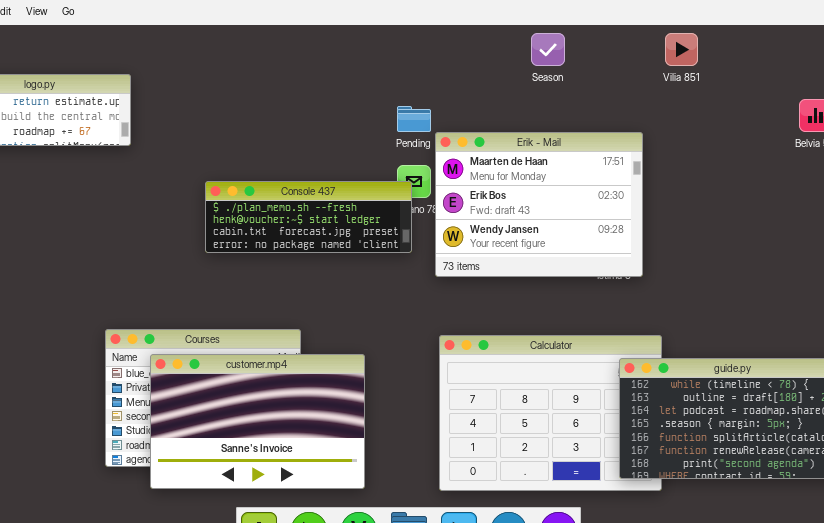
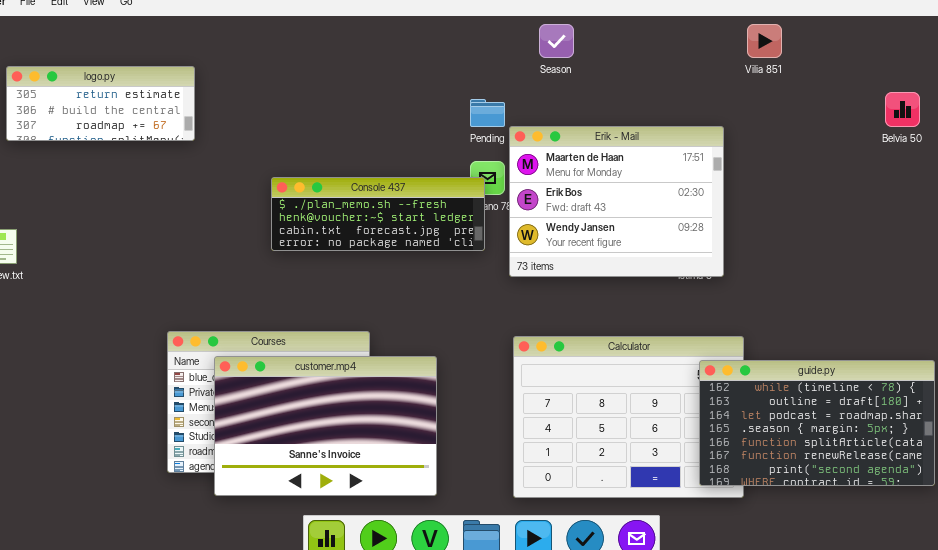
Season: [531,33,565,66] -> [539,24,574,58], moved

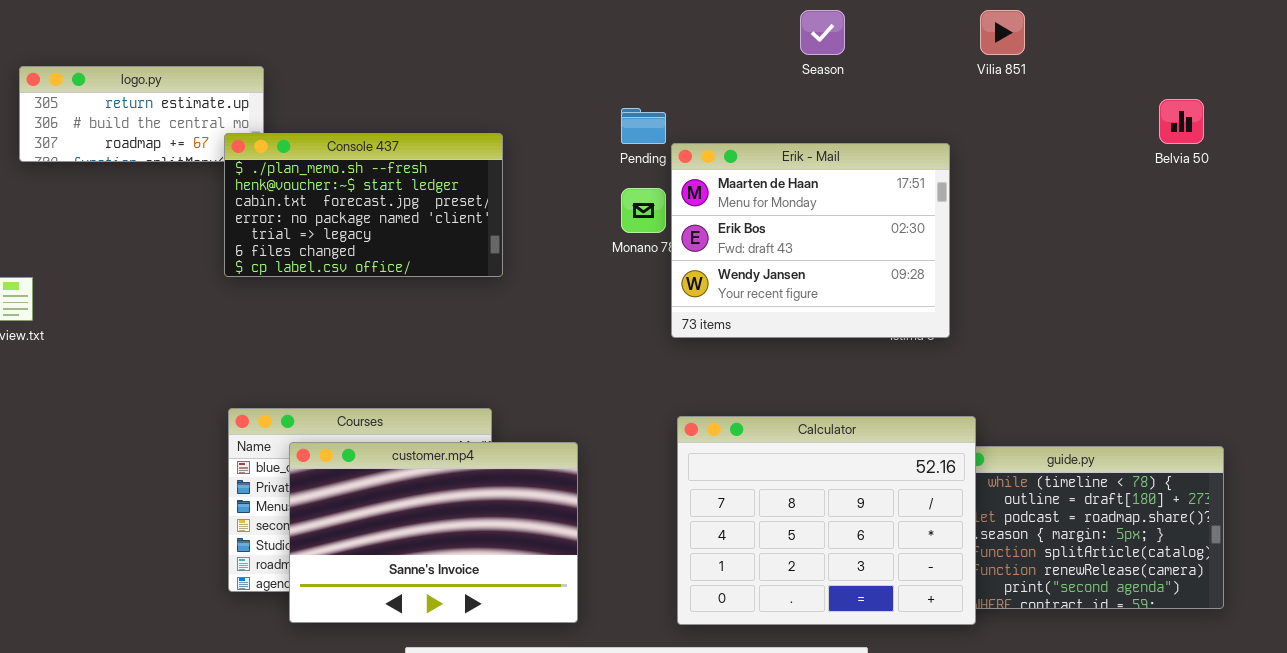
Season: [539,24,574,58] -> [800,10,845,55], moved
Console 437: [271,177,485,251] -> [224,133,503,277], moved, resized
Calculator: [513,336,744,498] -> [677,416,976,625], raised

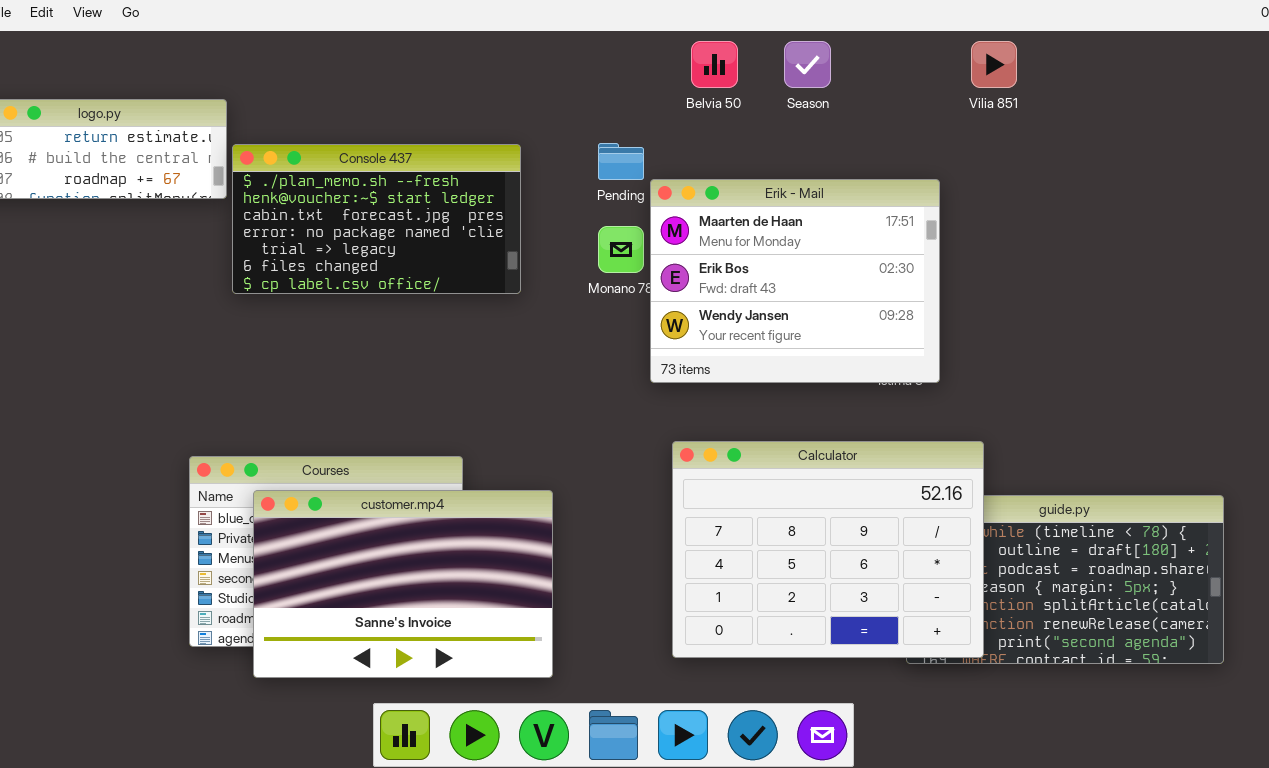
Belvia 50: [1159,99,1204,144] -> [691,41,738,88], moved
Console 437: [224,133,503,277] -> [232,144,521,294], moved
Calculator: [677,416,976,625] -> [672,441,984,658], moved

